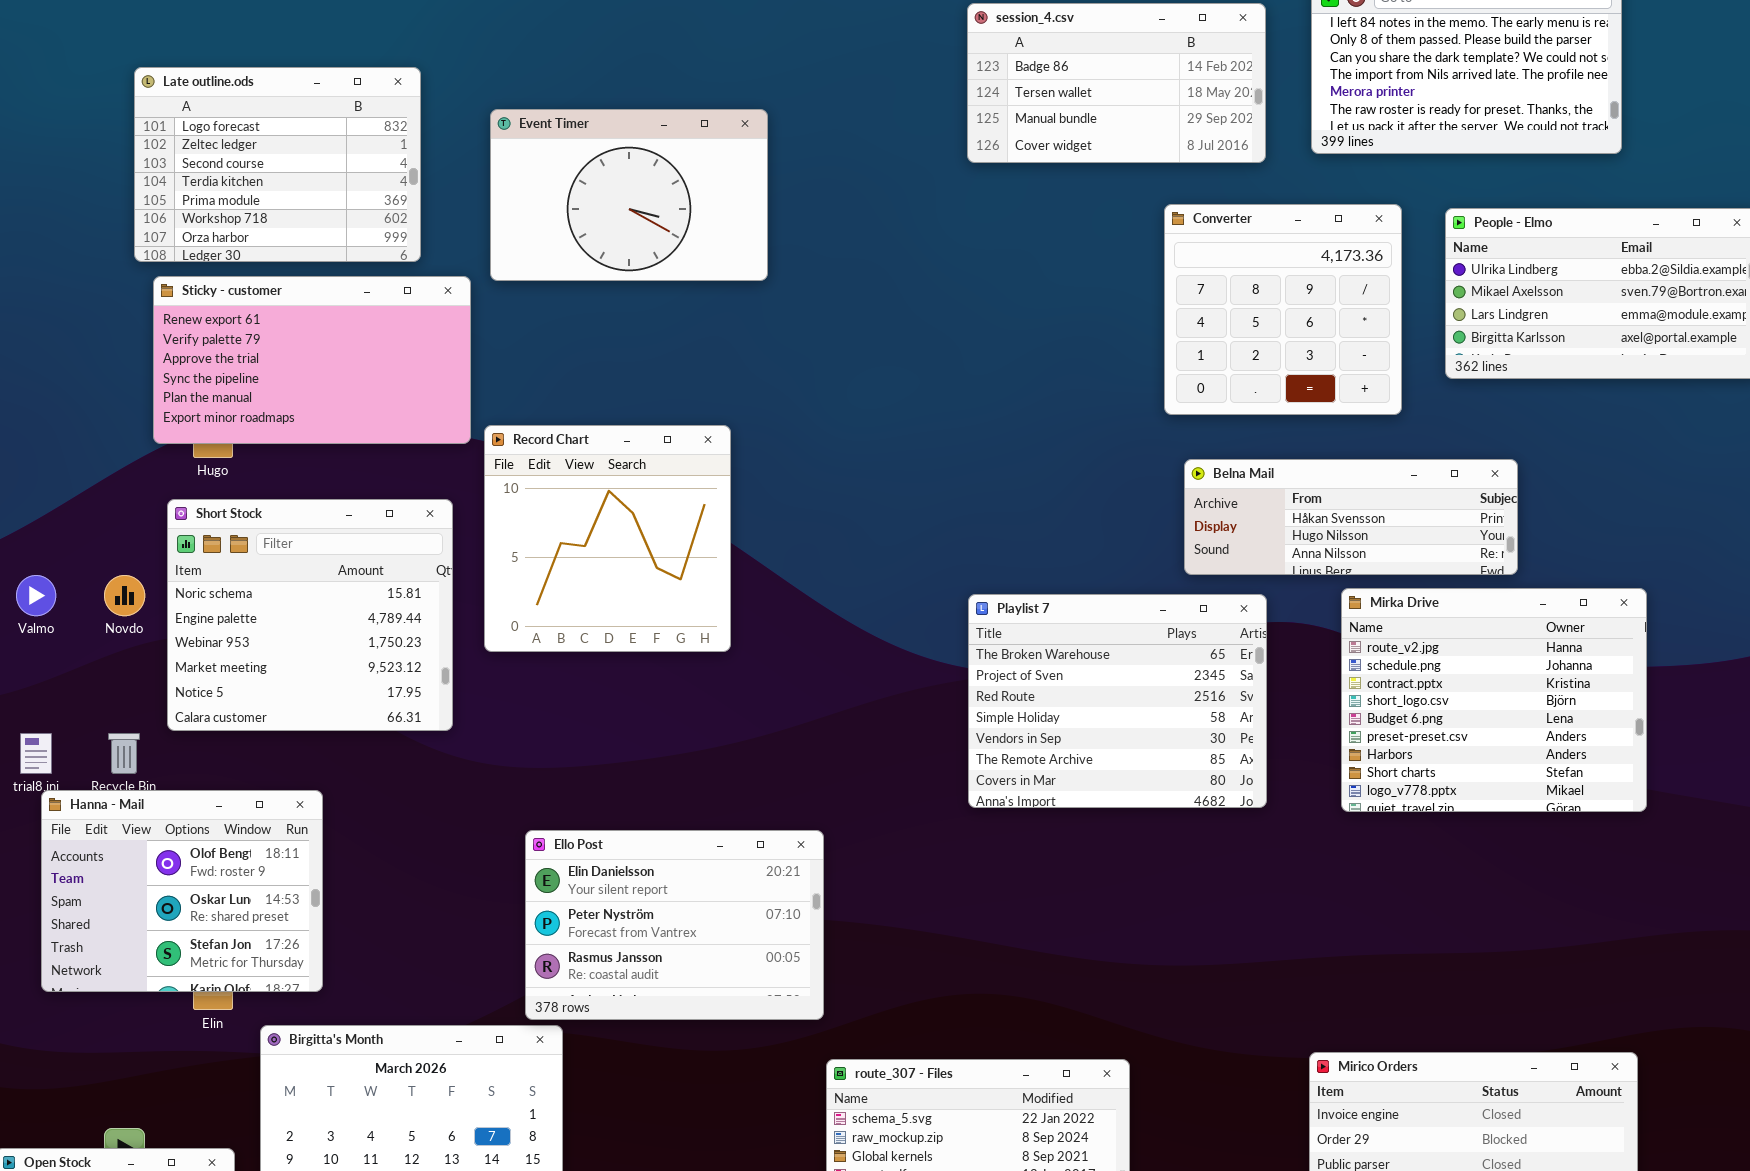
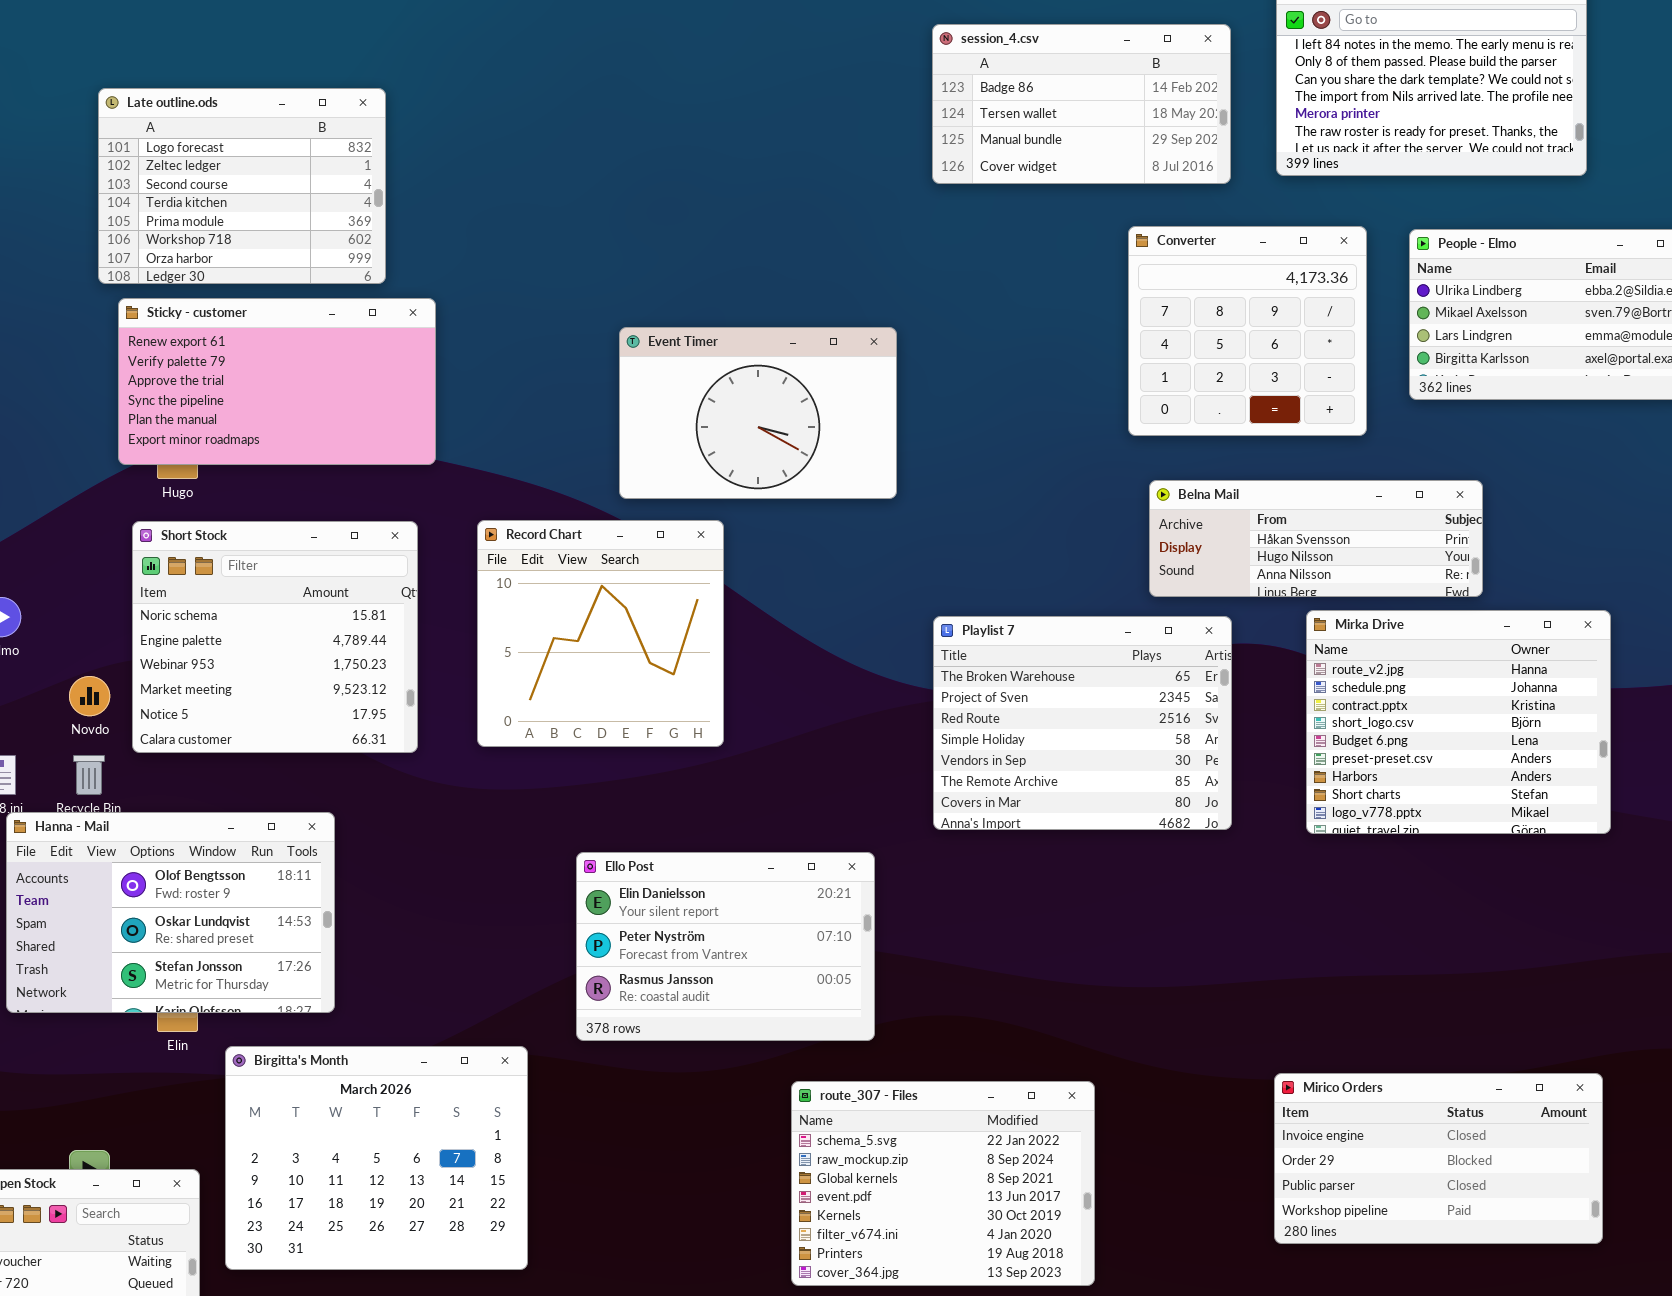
Event Timer: [490,109,768,281] -> [619,327,897,499], moved
Record Chart: [484,425,731,652] -> [477,520,724,747], moved
Novdo: [104,575,145,616] -> [69,676,110,716], moved
Hanna - Mail: [41,790,323,992] -> [6,812,335,1013], resized
Ello Post: [525,830,824,1020] -> [576,852,875,1041], moved

